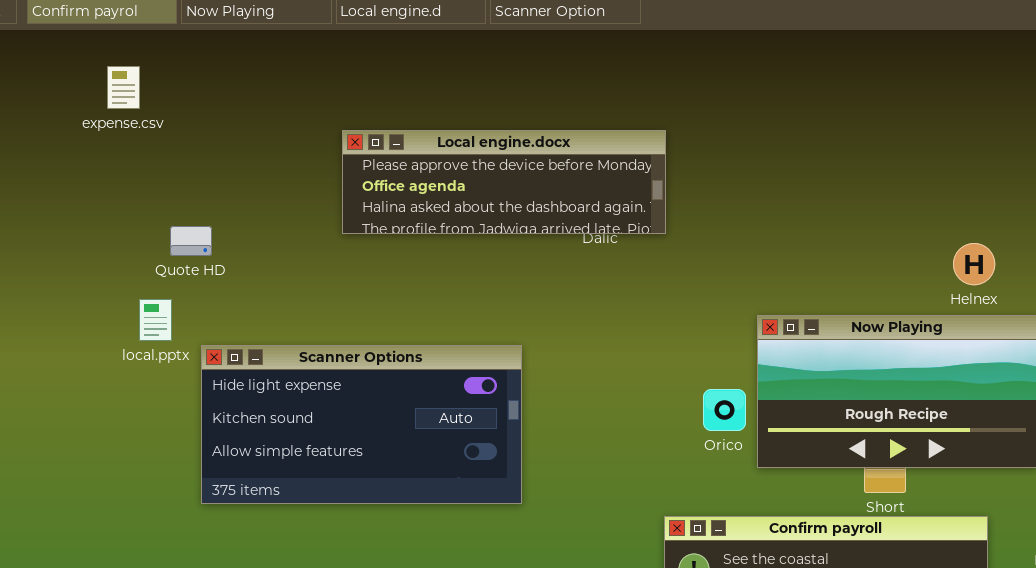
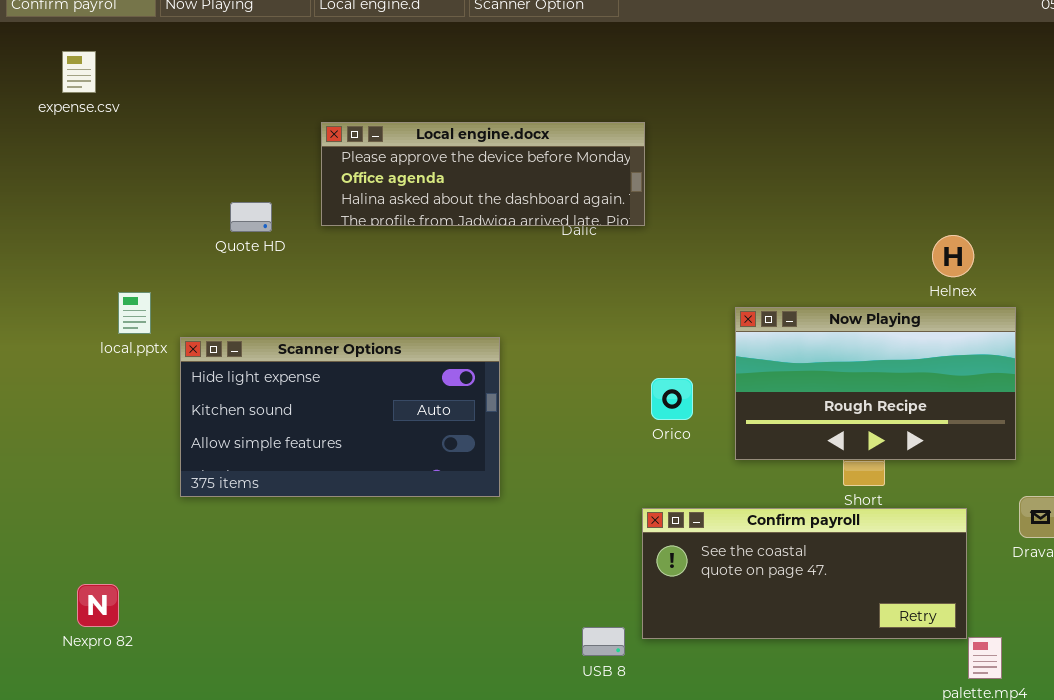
expense.csv: [107,66,140,109] -> [62,51,96,93], moved
Quote HD: [170,226,212,256] -> [230,202,272,232], moved
Orico: [703,389,746,431] -> [651,378,693,420], moved

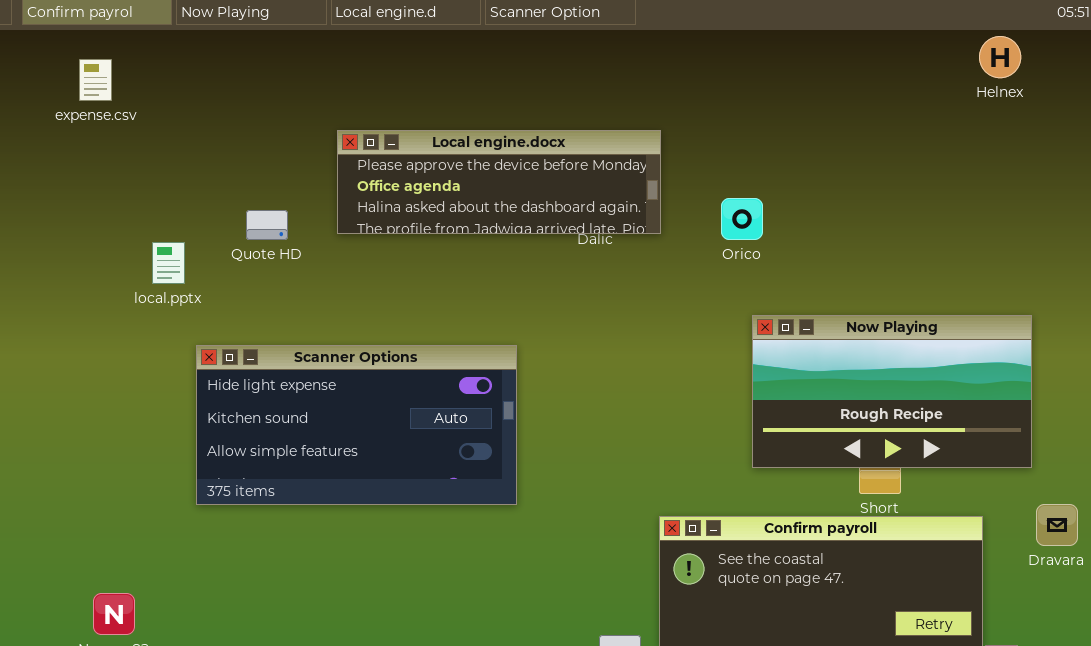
Helnex: [932,235,974,277] -> [979,36,1021,78], moved
local.pptx: [118,292,151,334] -> [152,242,185,284], moved
Orico: [651,378,693,420] -> [721,198,763,240], moved

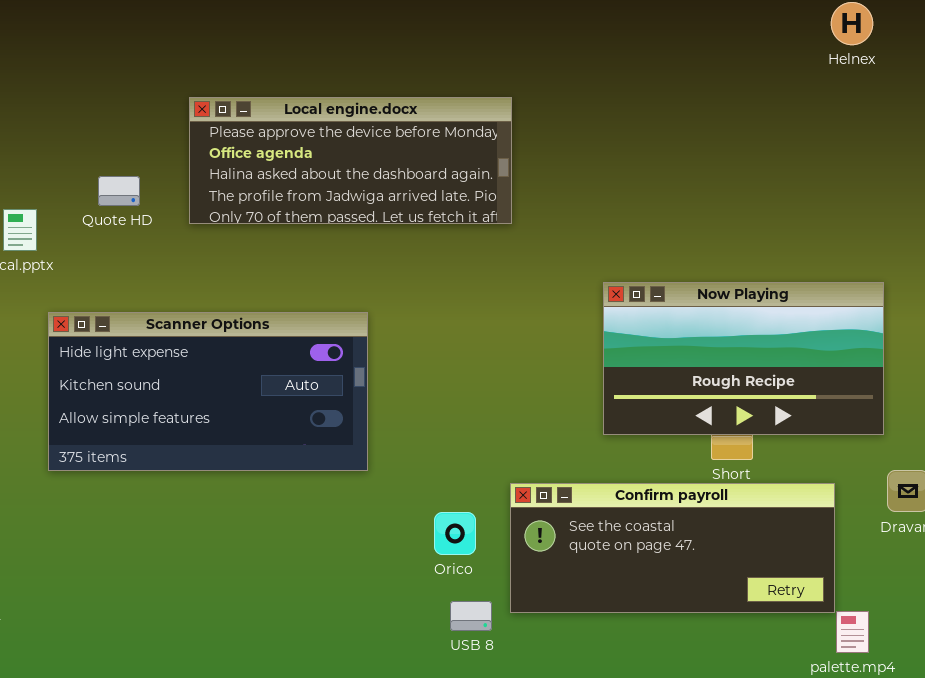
Local engine.docx: [337,130,661,234] -> [189,97,512,224], resized
Orico: [721,198,763,240] -> [434,512,476,555], moved

